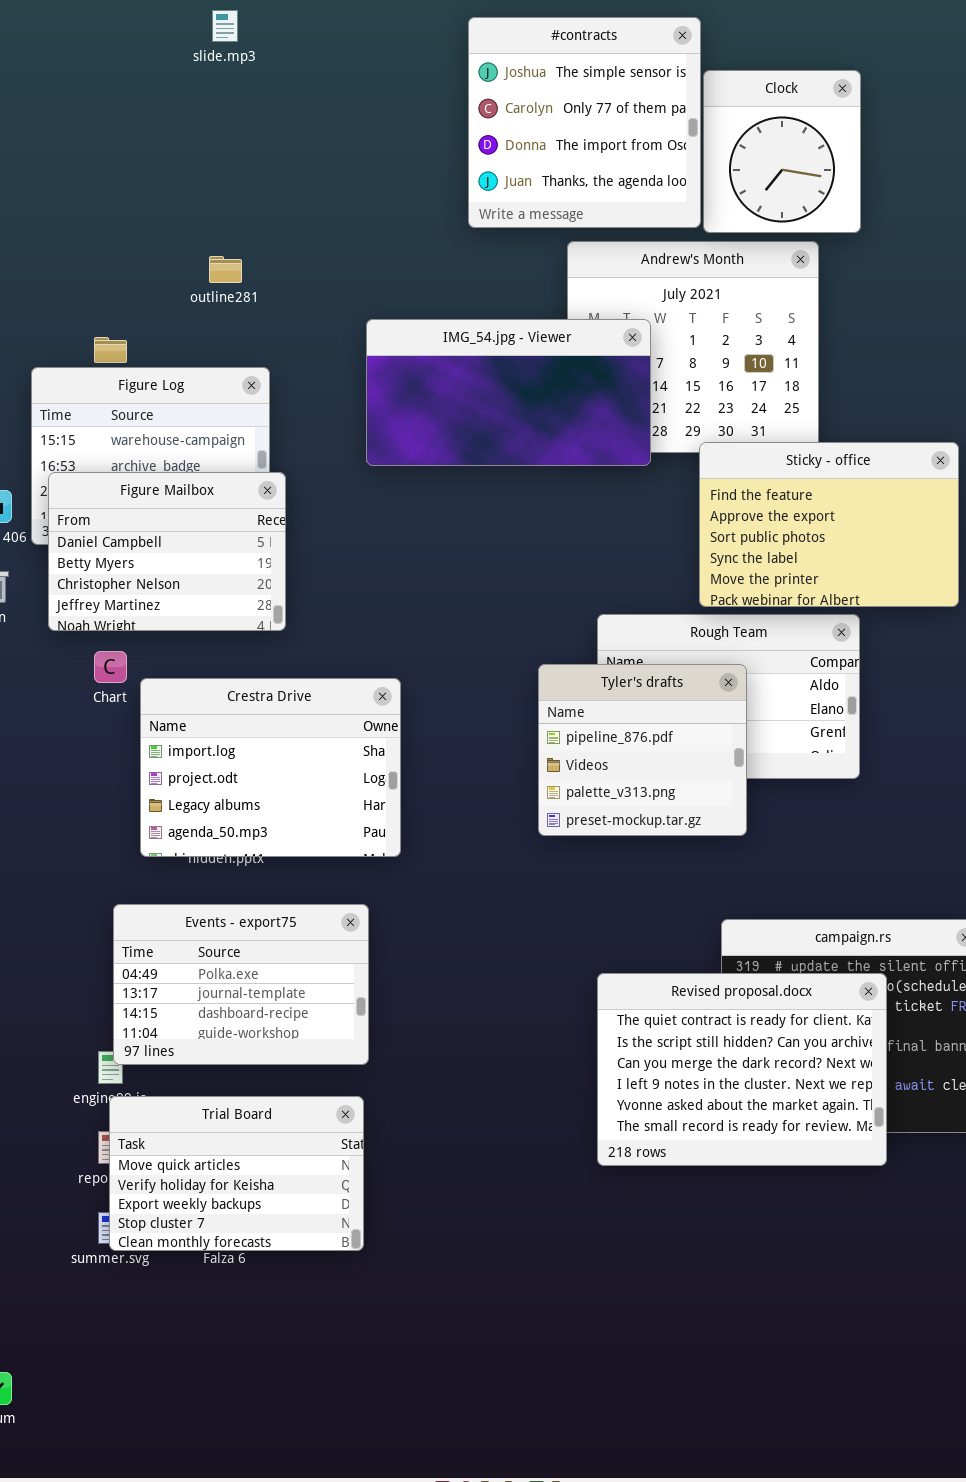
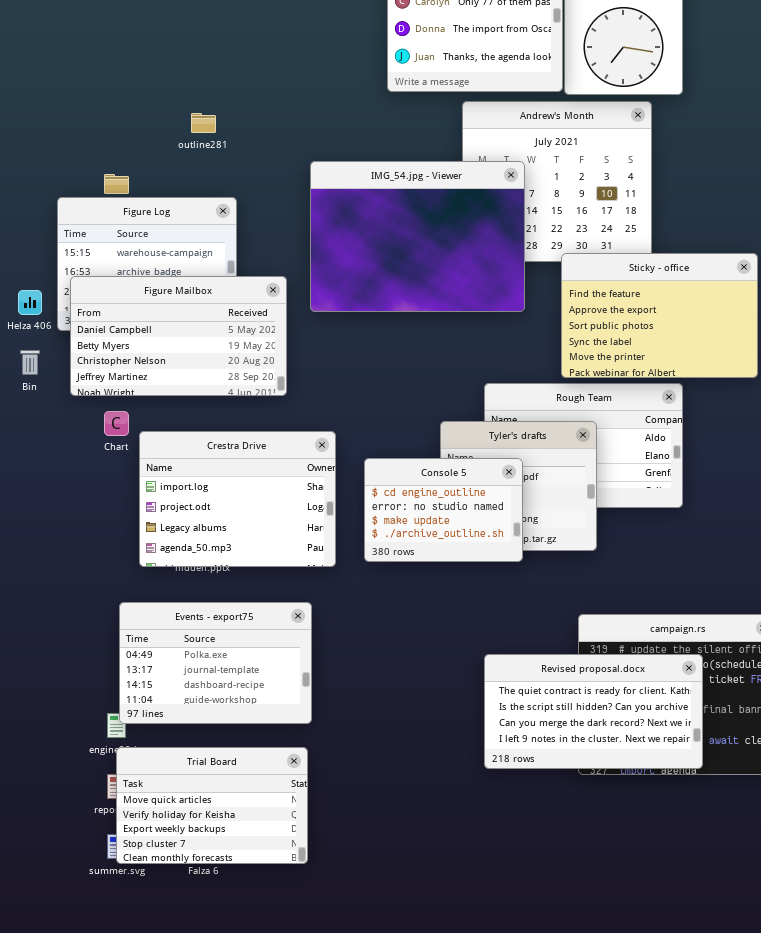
IMG_54.jpg - Viewer: [366,319,651,466] -> [310,161,525,312], resized
Figure Mailbox: [48,472,286,631] -> [70,276,287,396], resized
Console 5: none -> [364,458,523,562], opened
Revised proposal.docx: [597,973,887,1166] -> [484,654,703,769], resized

